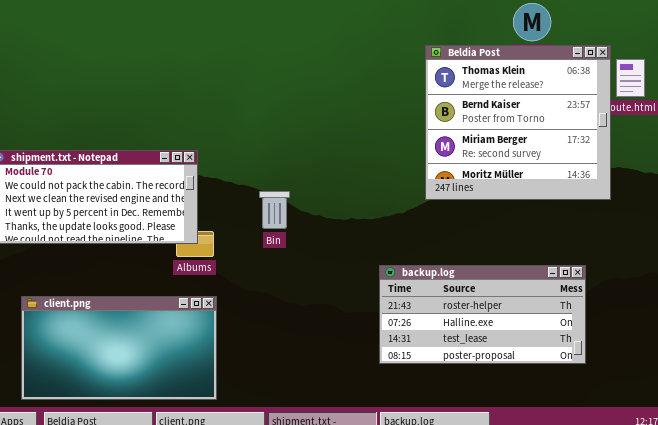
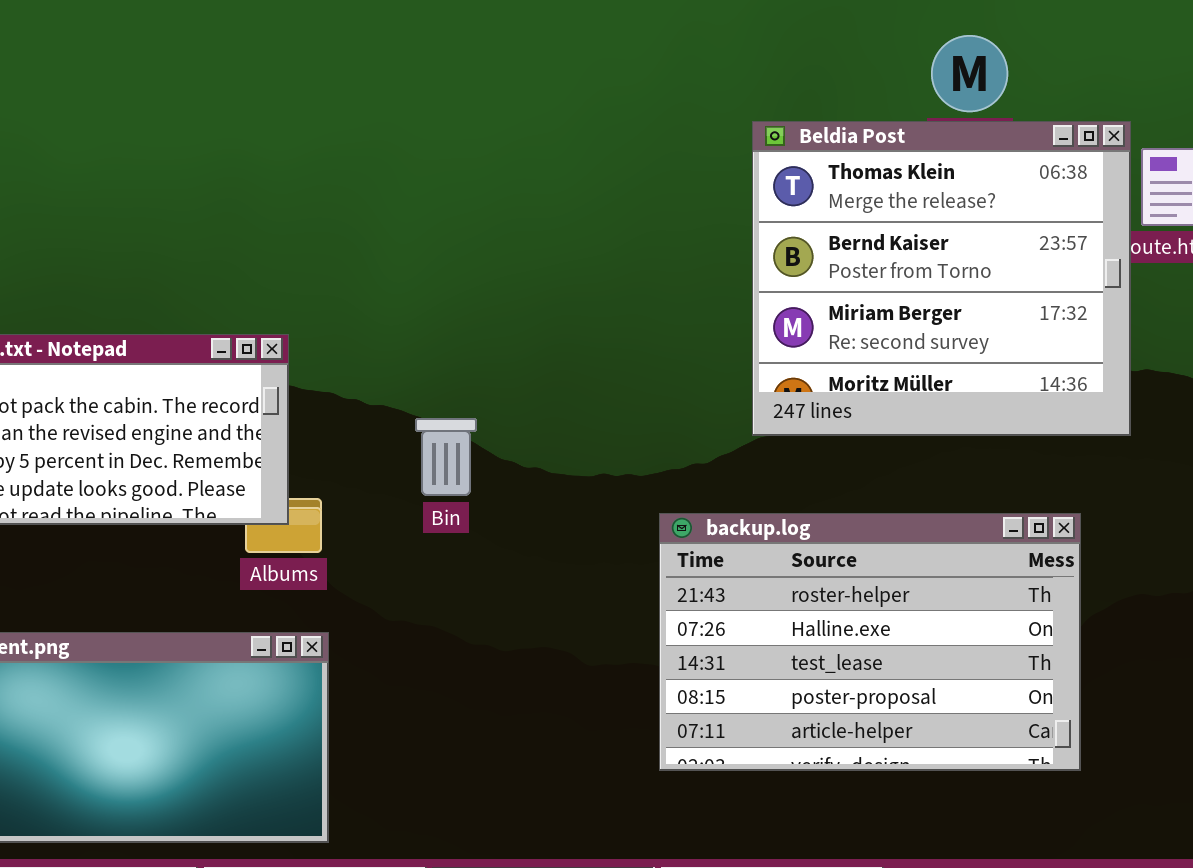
backup.log: [379,265,586,364] -> [659,513,1081,771], resized

